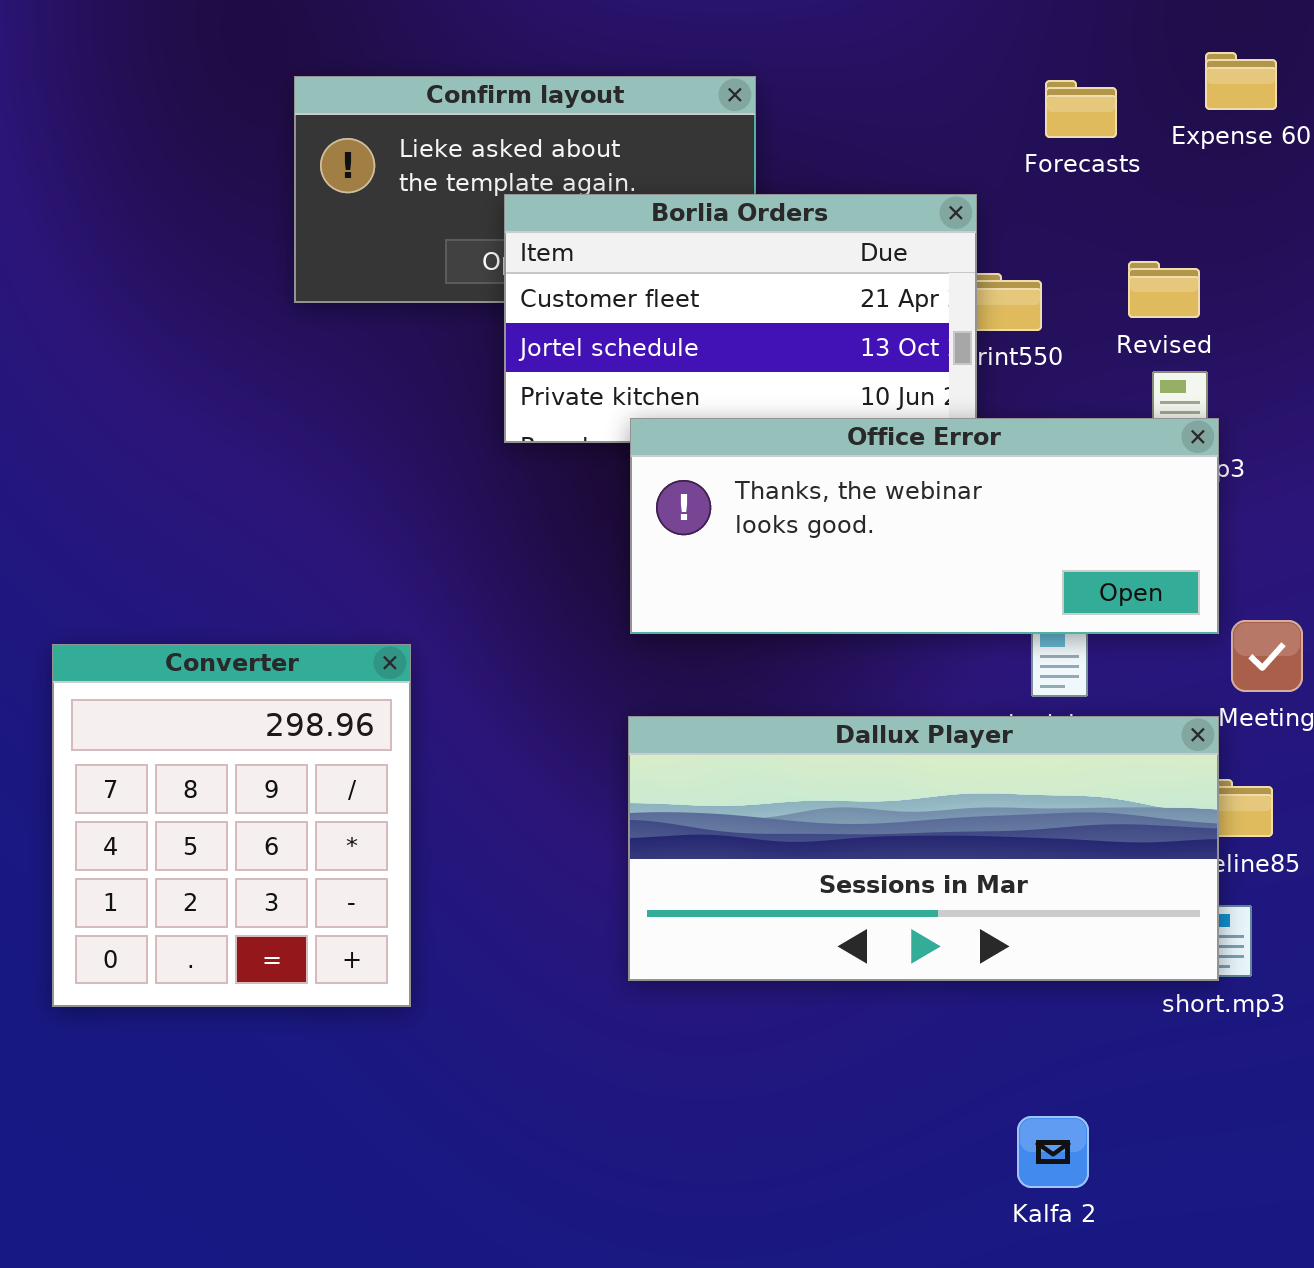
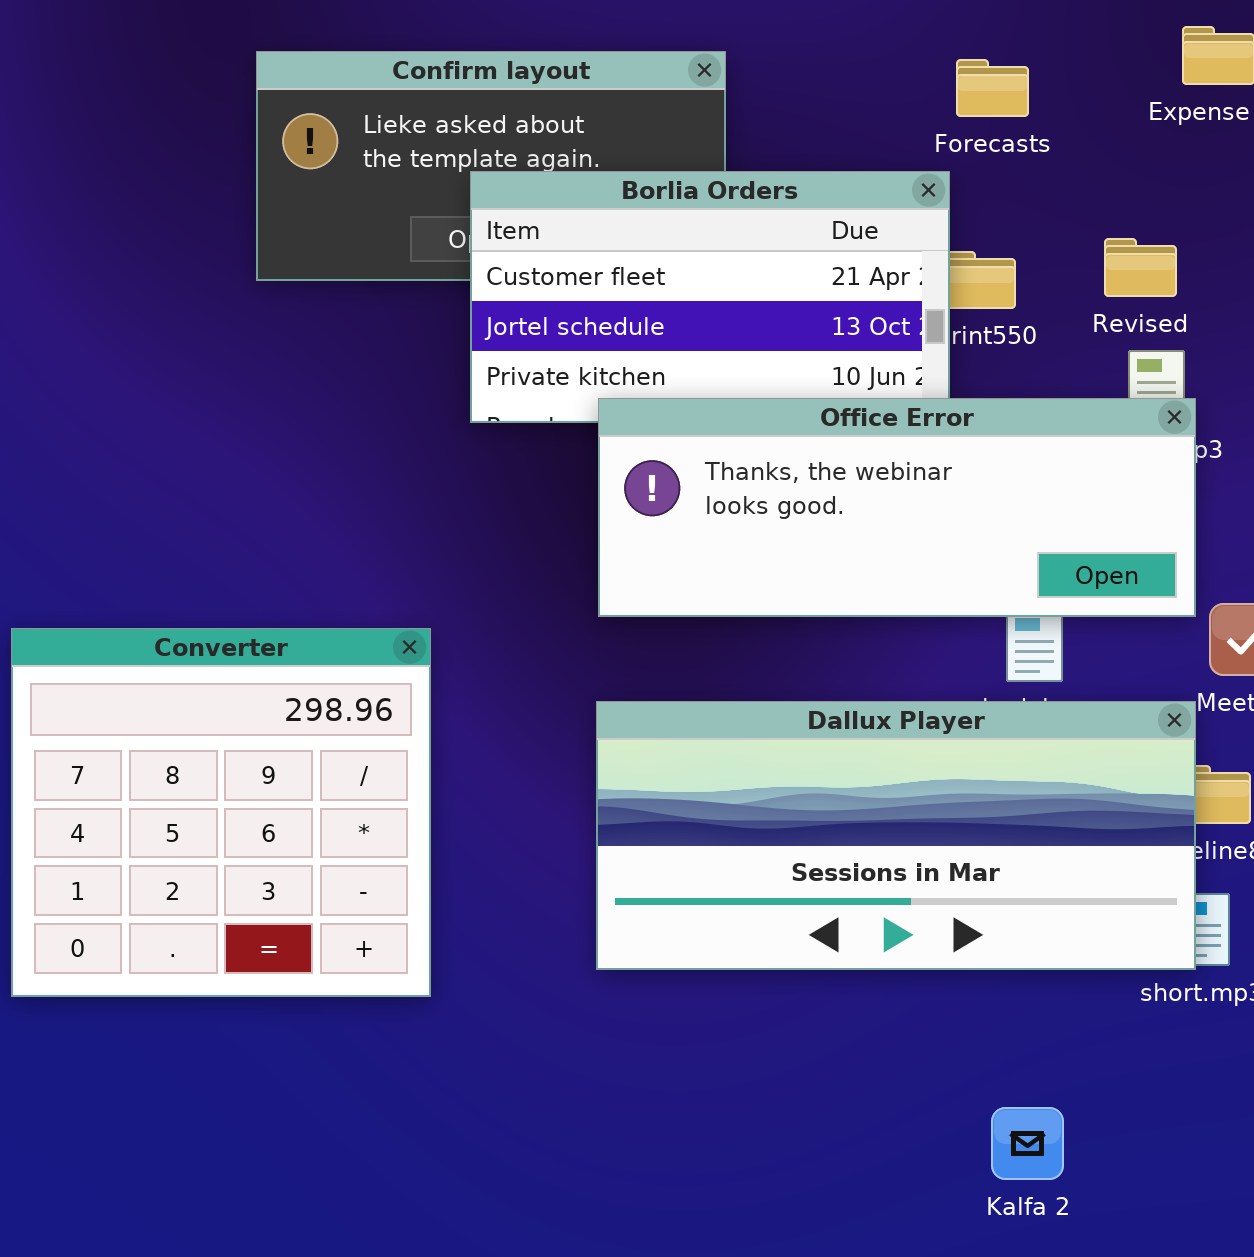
Forecasts: [1045,80,1117,138] -> [956,59,1029,117], moved
Converter: [52,644,411,1007] -> [11,628,431,997], resized

